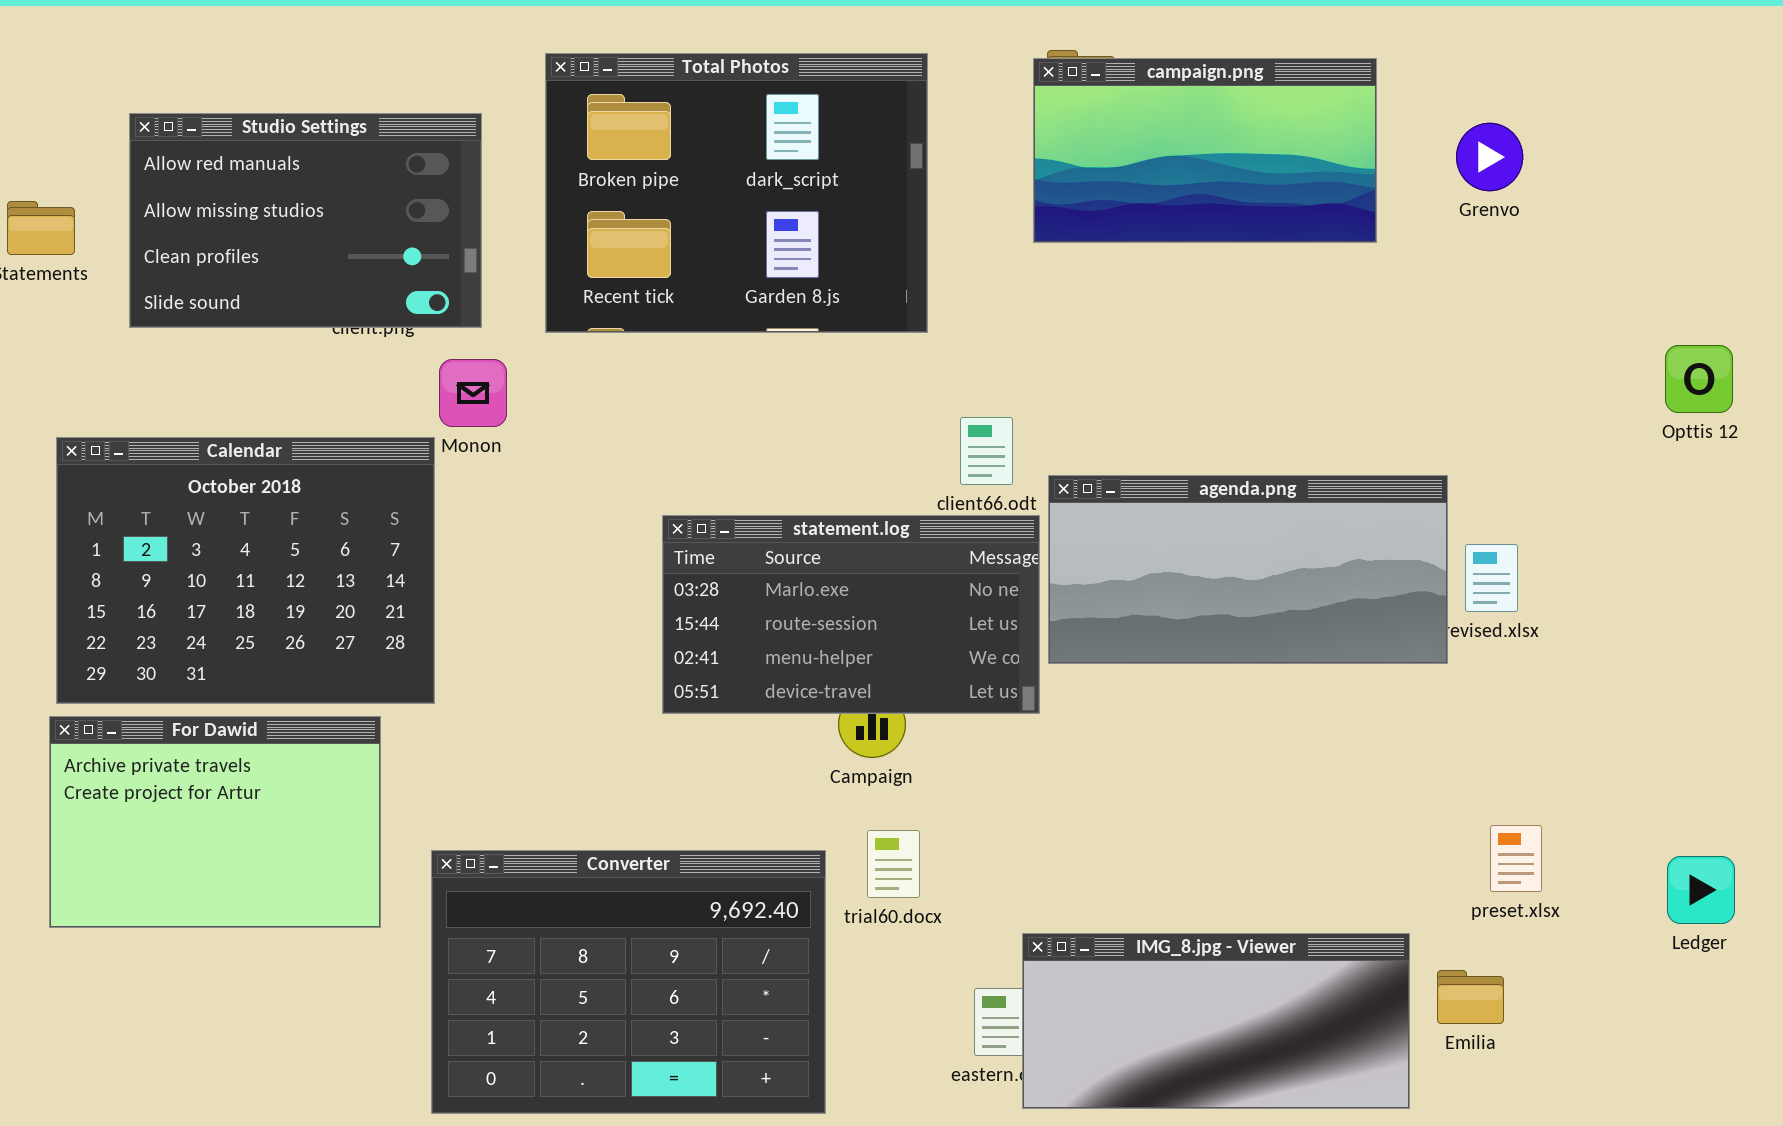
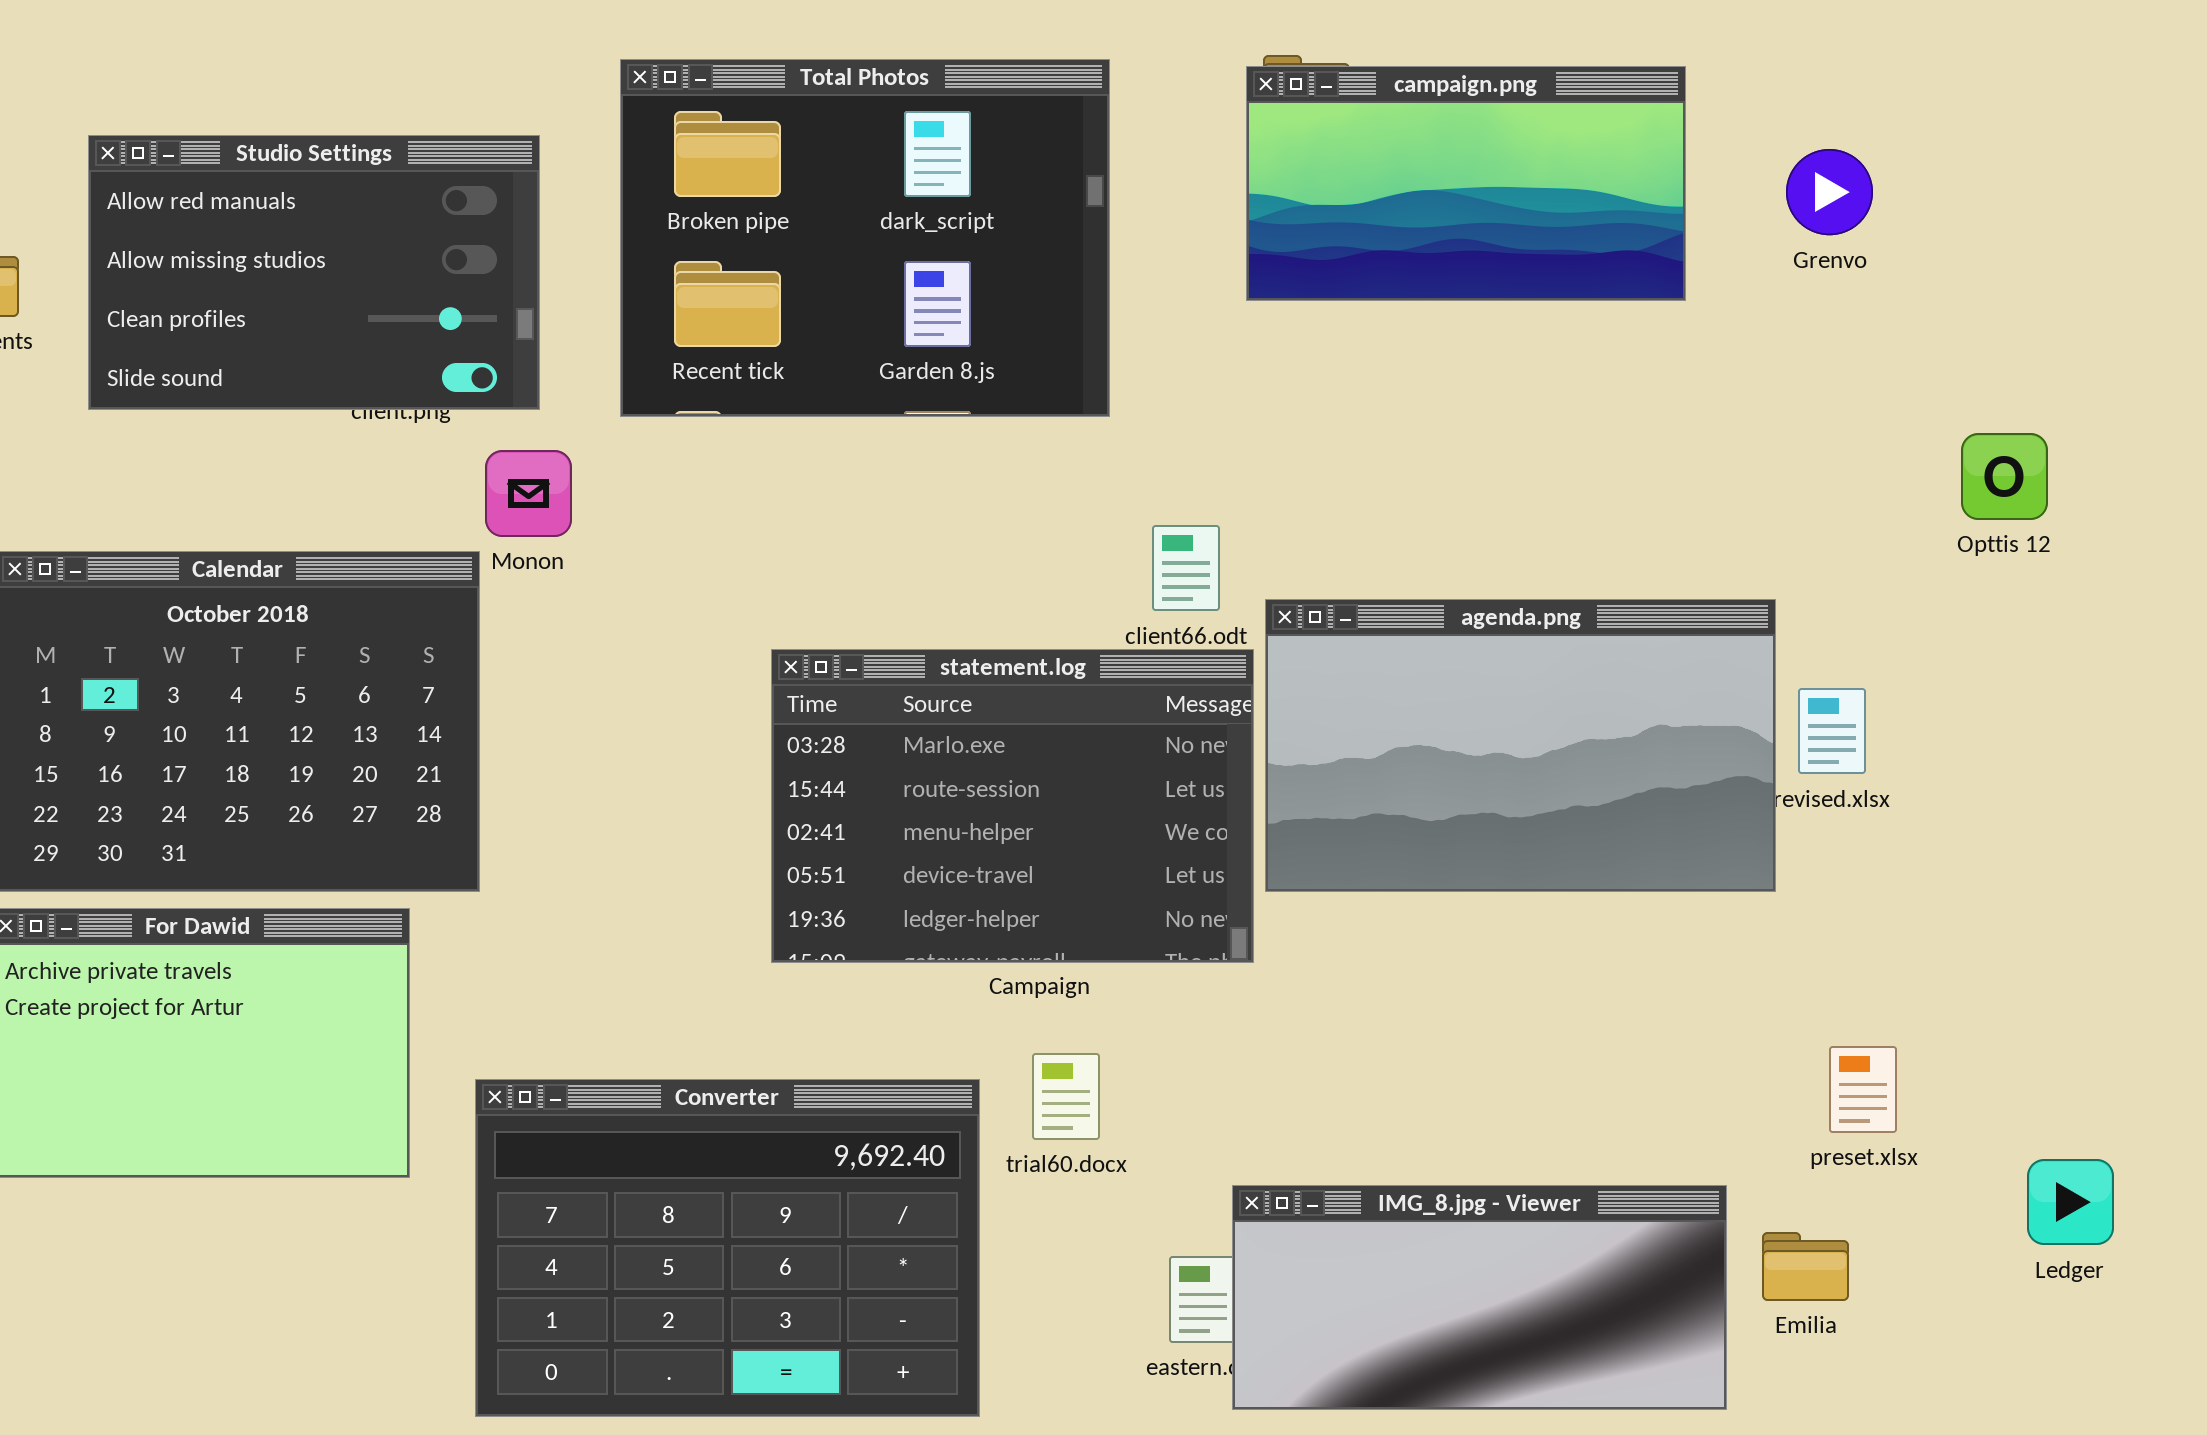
Opttis 12: [1665,345,1733,413] -> [1961,433,2048,520], moved
agenda.png: [1048,475,1448,664] -> [1265,599,1776,892], resized
statement.log: [662,515,1040,714] -> [771,649,1254,963], resized
Ledger: [1667,856,1735,924] -> [2027,1159,2114,1245], moved

